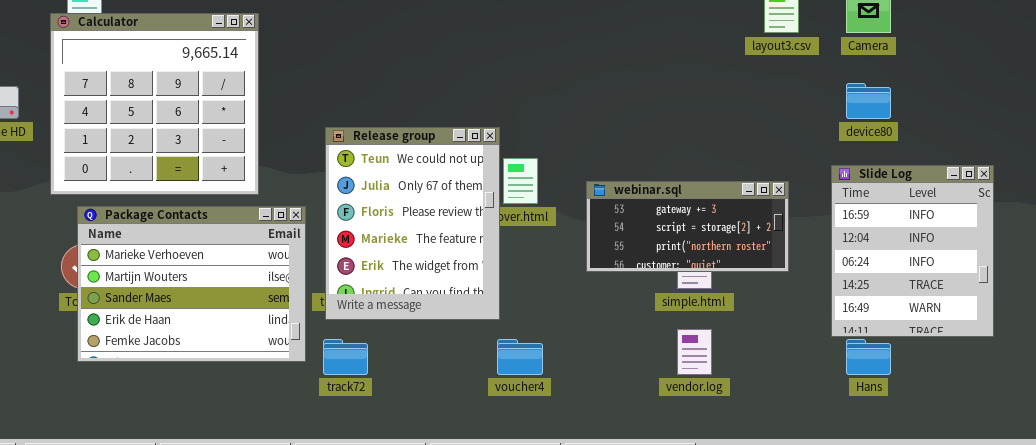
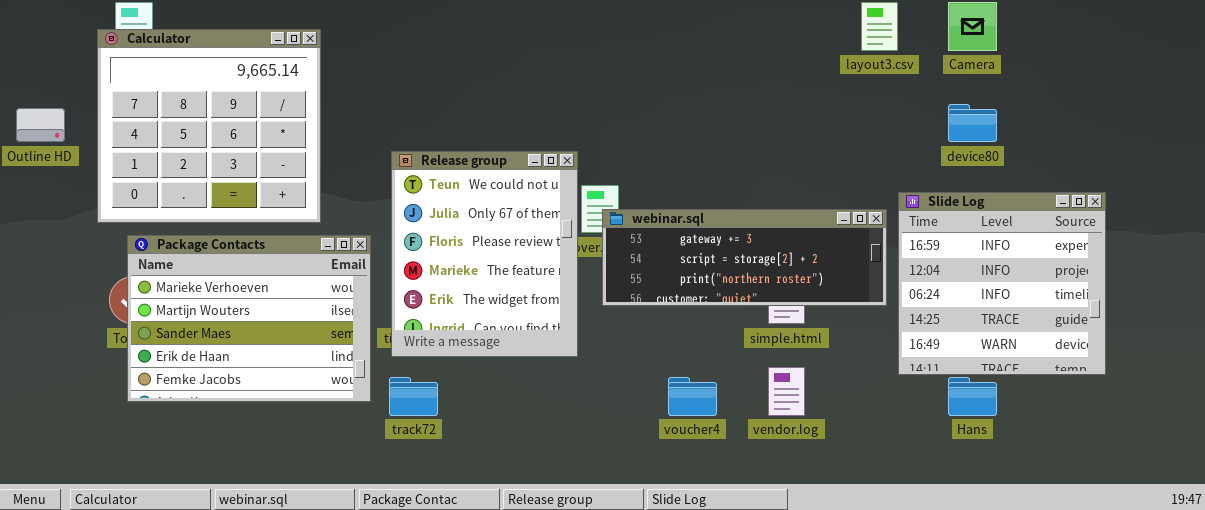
Slide Log: [831,165,994,337] -> [898,192,1106,375], resized
webinar.sql: [586,181,789,272] -> [602,209,887,306], resized
voucher4: [497,339,543,375] -> [668,377,717,416], moved

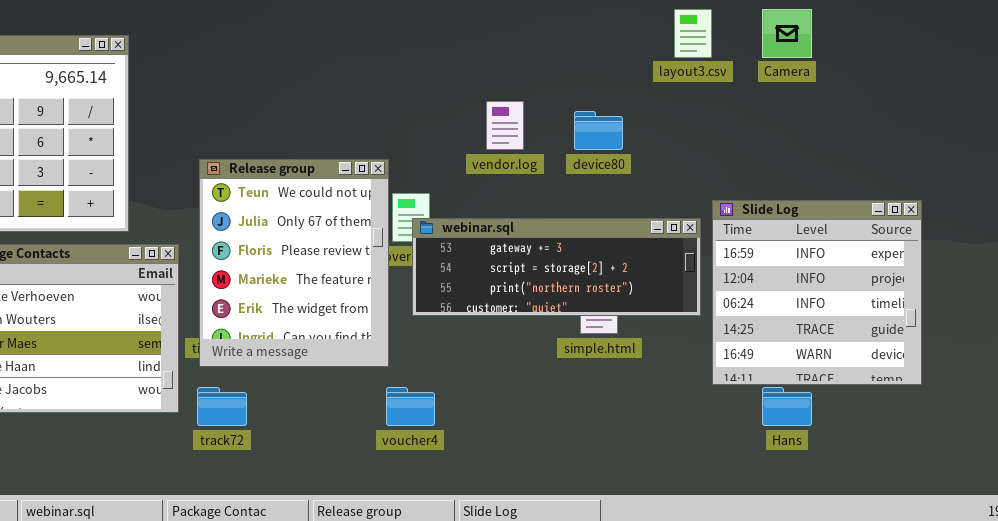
device80: [948,104,997,142] -> [574,111,623,150], moved
vendor.log: [768,367,805,416] -> [486,101,524,150], moved
voucher4: [668,377,717,416] -> [386,387,435,426], moved

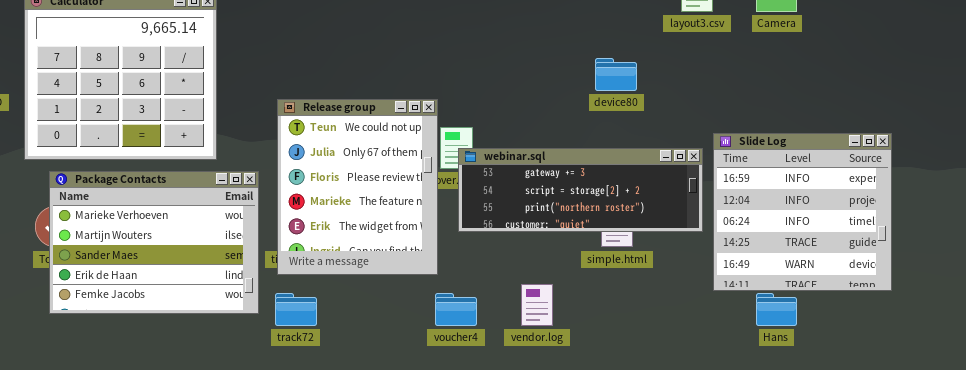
vendor.log: [486,101,524,150] -> [521,284,553,326], moved

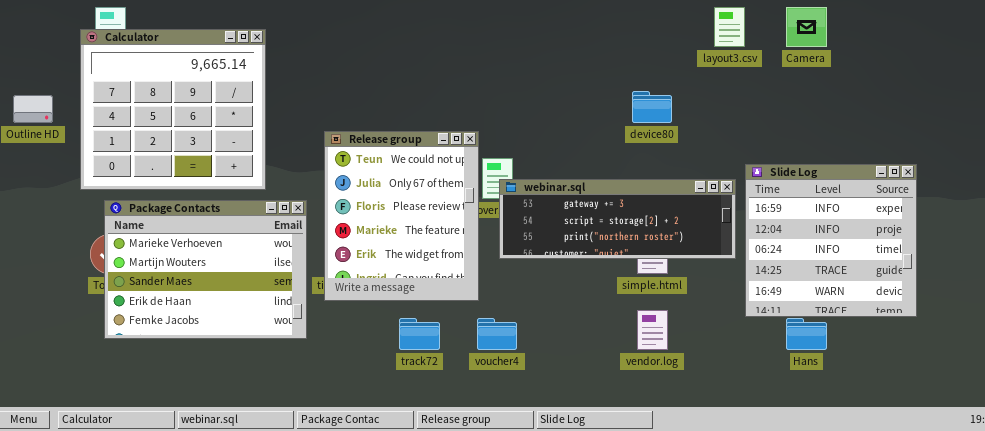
vendor.log: [521,284,553,326] -> [637,310,668,350], moved
track72: [275,293,317,326] -> [399,318,440,350], moved

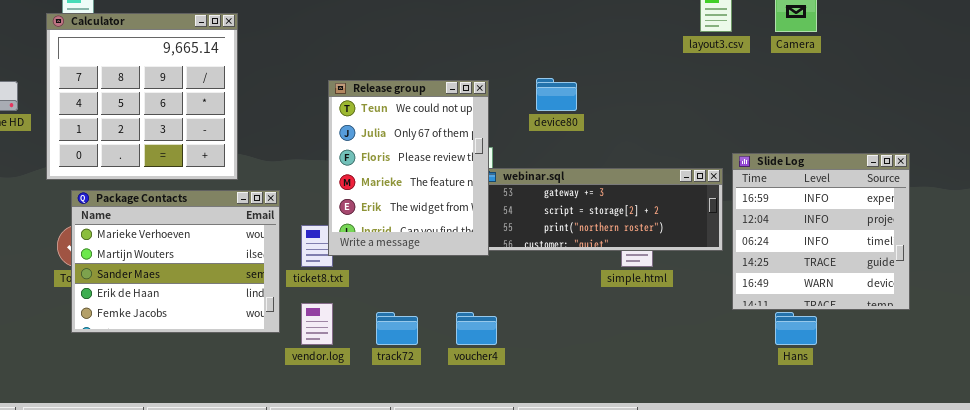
device80: [632,91,672,123] -> [536,78,577,111], moved
Release group: [324,131,479,301] -> [328,80,489,256], moved
vendor.log: [637,310,668,350] -> [301,303,333,345], moved

